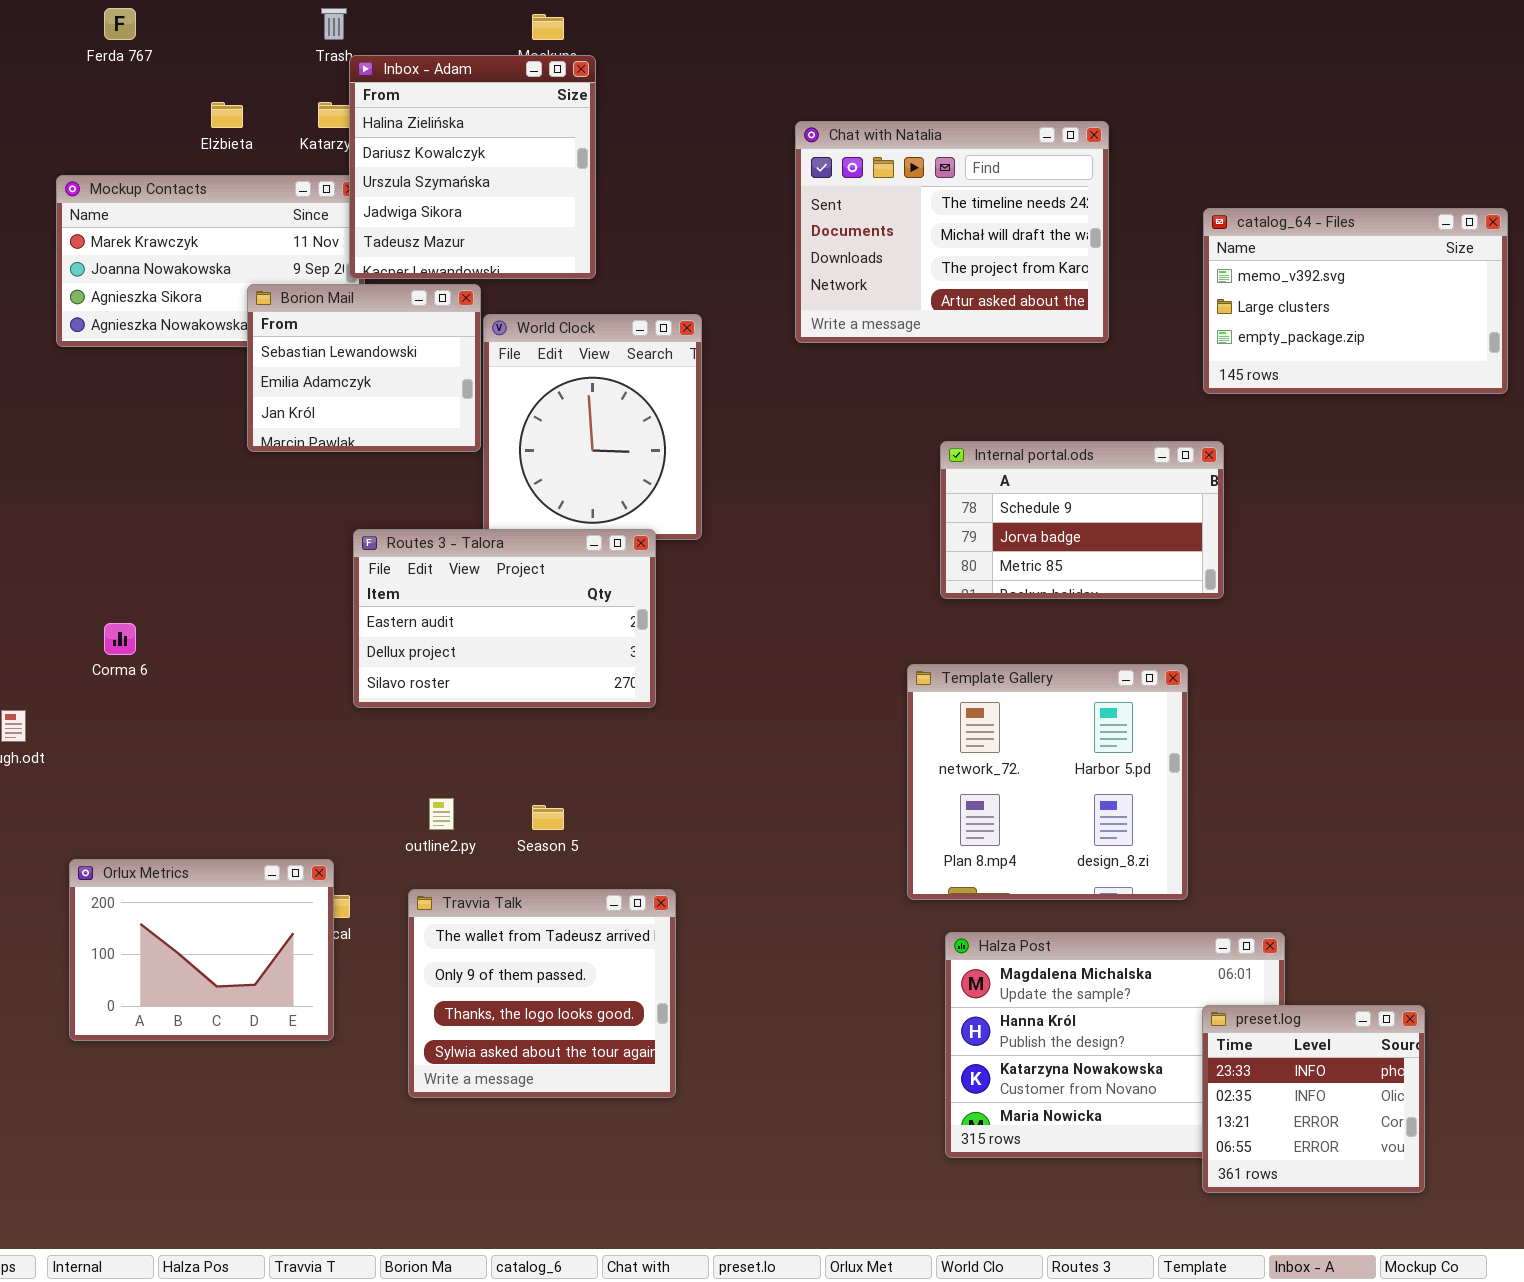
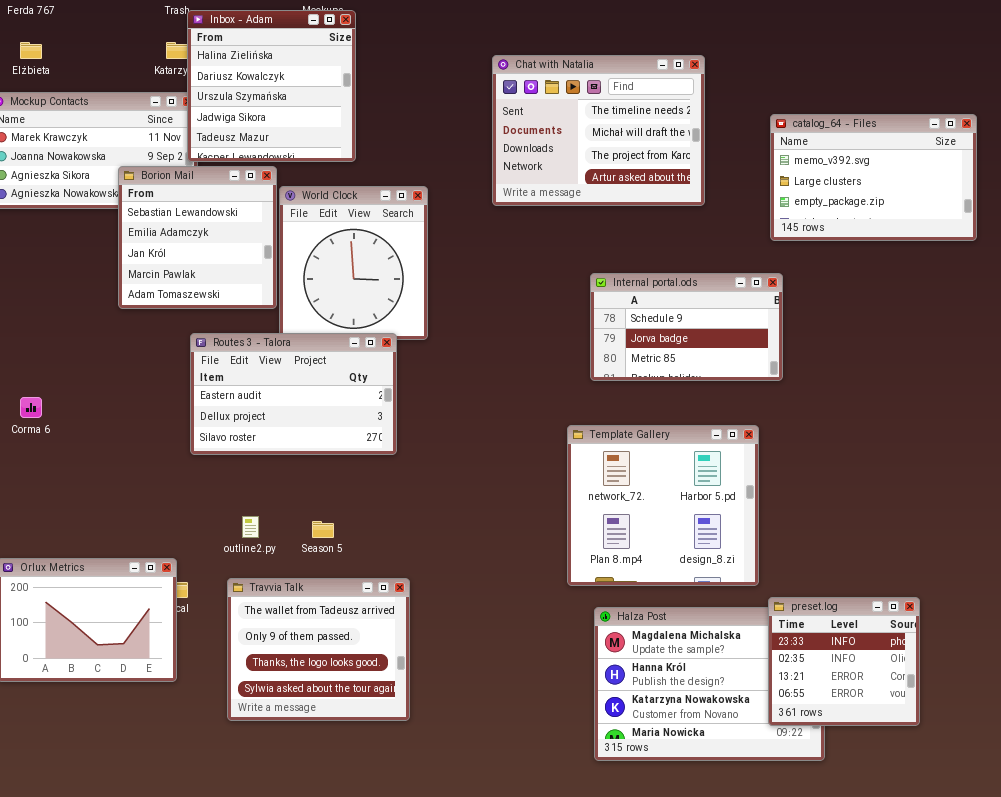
Elżbieta: [211,102,243,128] -> [20,42,42,59], moved
Borion Mail: [247,284,481,452] -> [118,166,277,309], resized
preset.log: [1202,1005,1425,1193] -> [768,597,920,726], moved

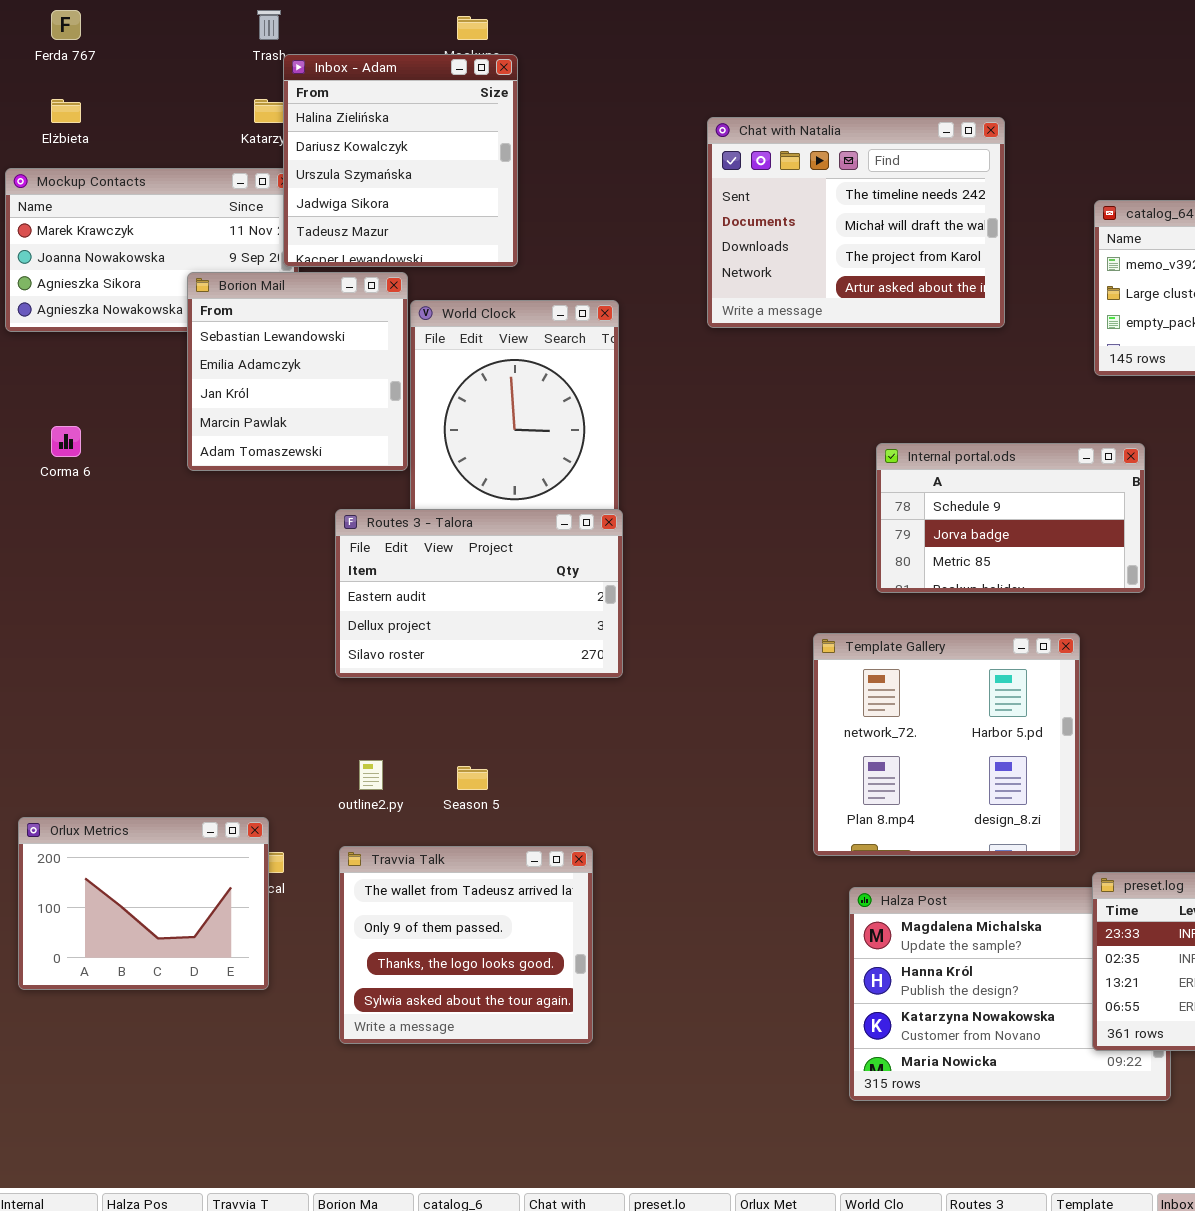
Internal portal.ods: [590,273,783,381] -> [876,443,1145,593], moved
Routes 3 - Talora: [190,333,397,455] -> [335,509,623,678], moved
Corma 6: [20,397,42,418] -> [51,426,81,457], moved

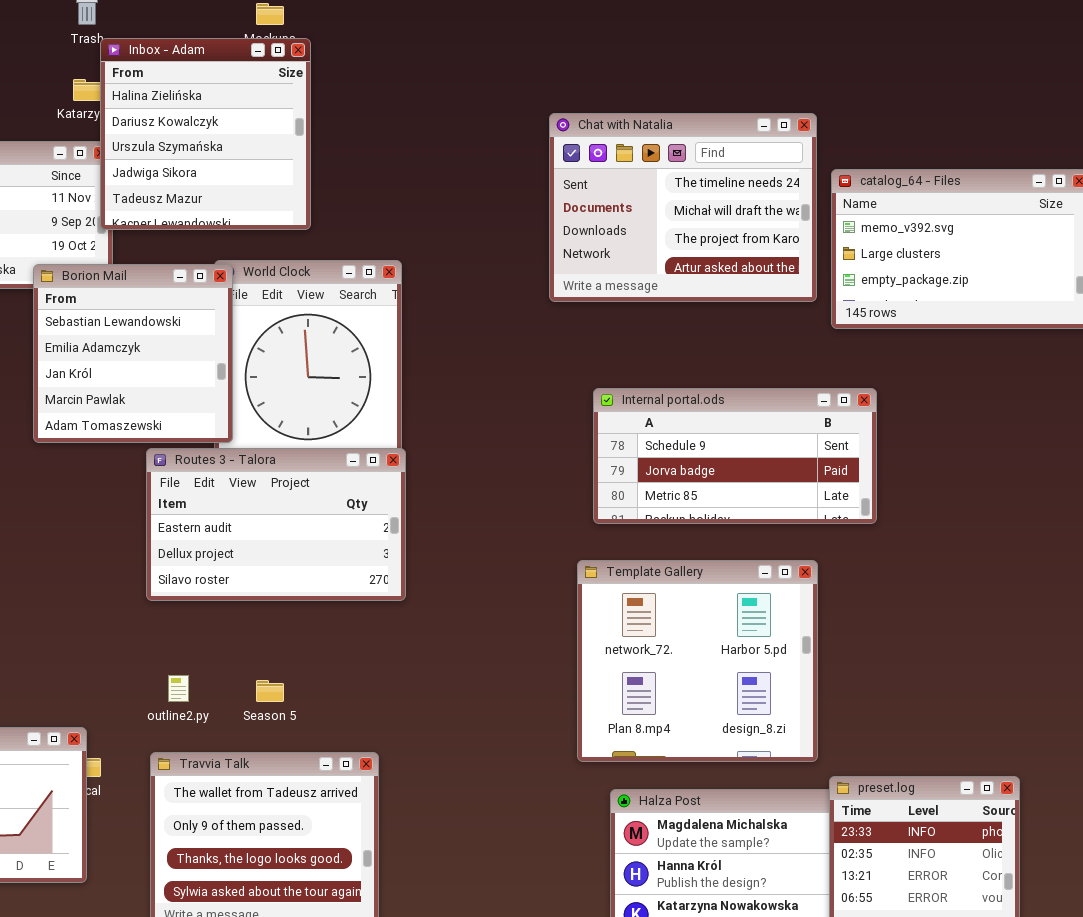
Chat with Natalia: [707,117,1005,328] -> [549,113,817,302], moved
Borion Mail: [187,272,408,471] -> [33,264,233,443], moved
Internal portal.ods: [876,443,1145,593] -> [593,388,877,524], resized

